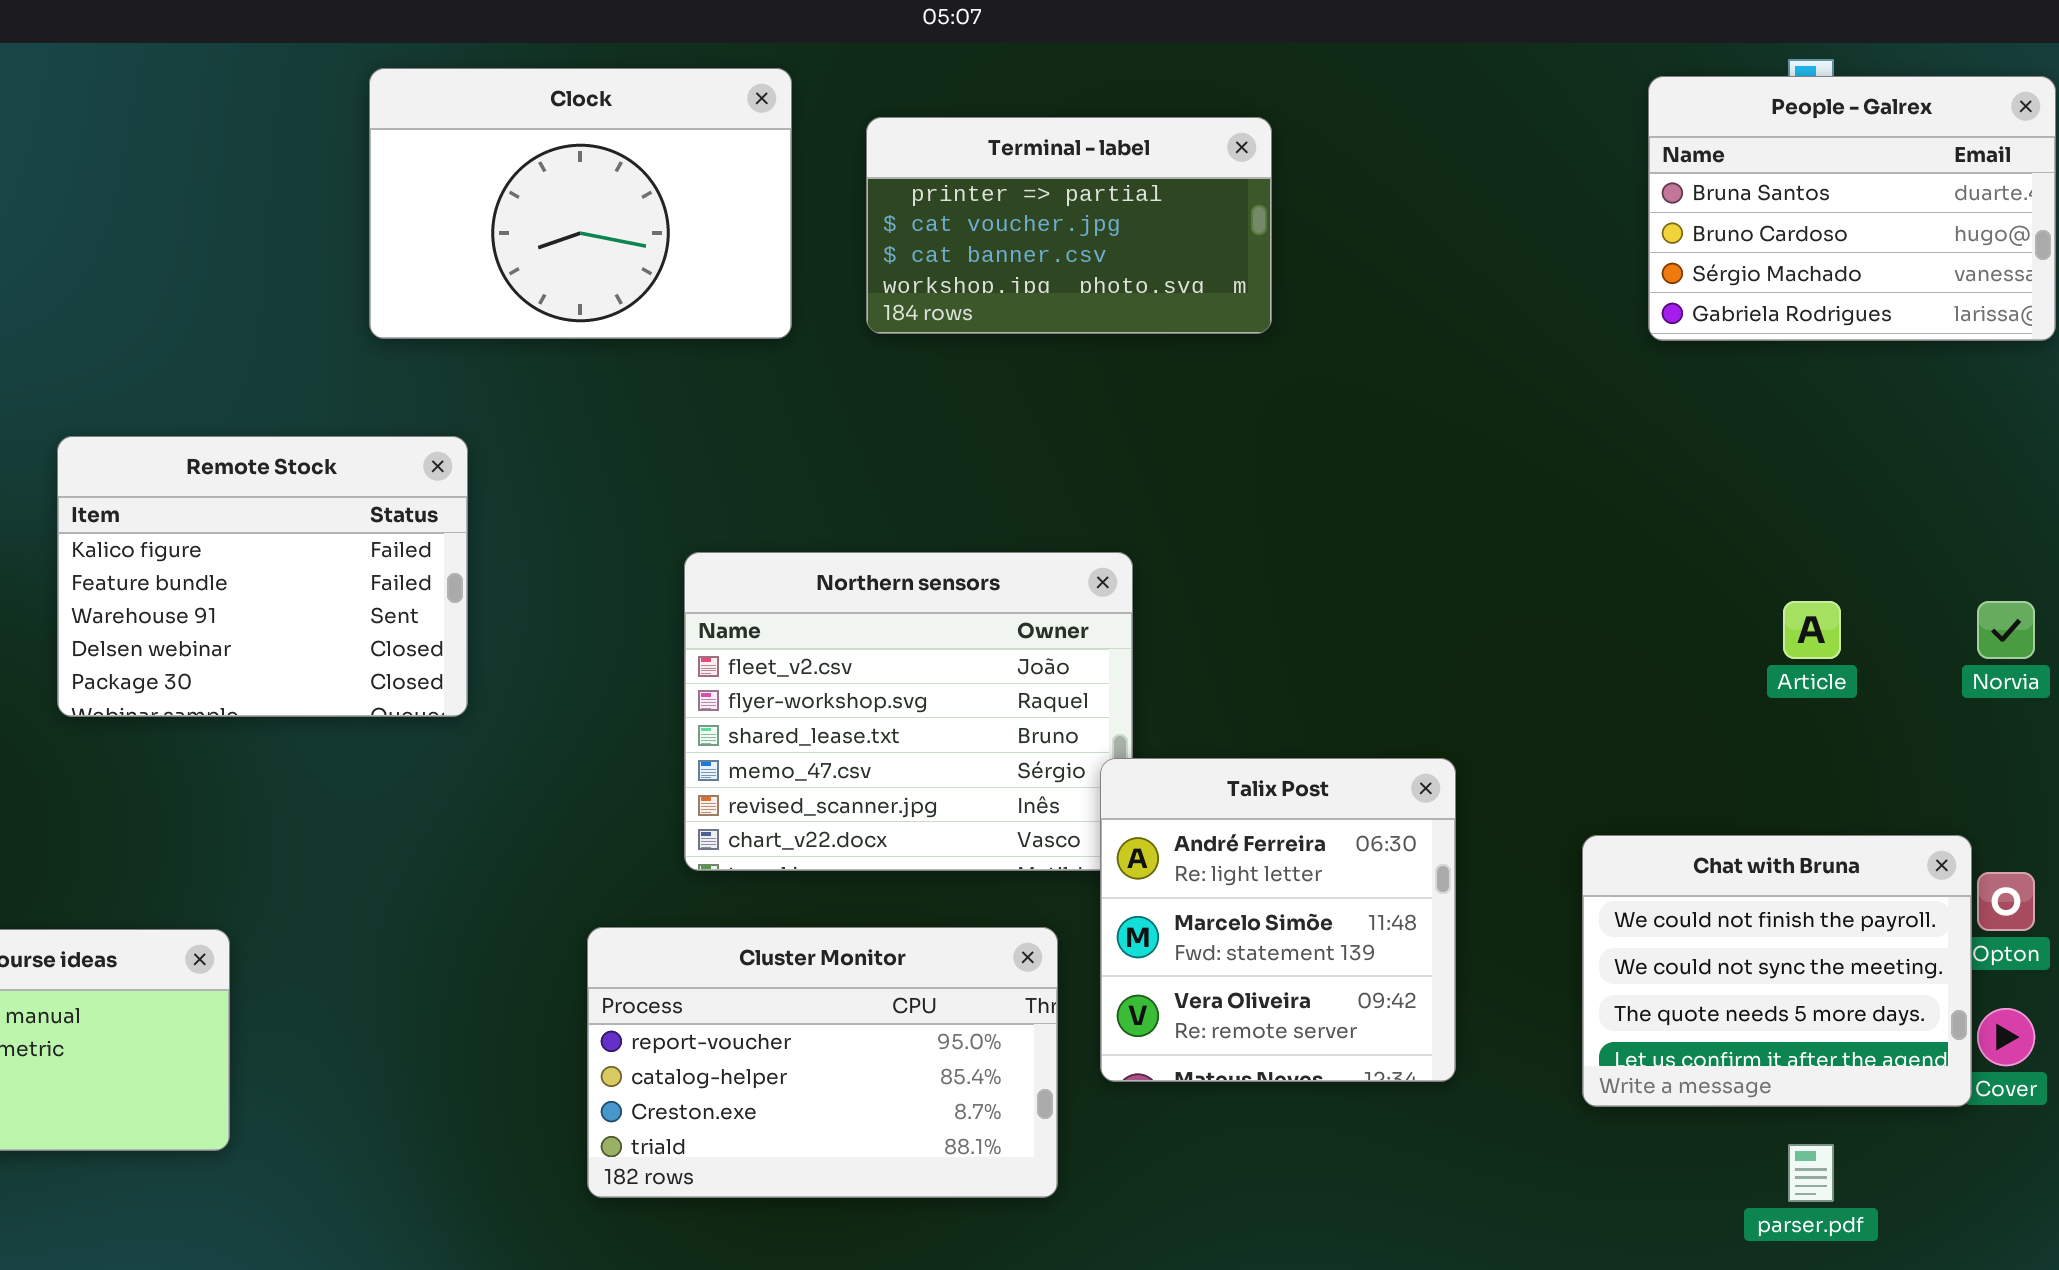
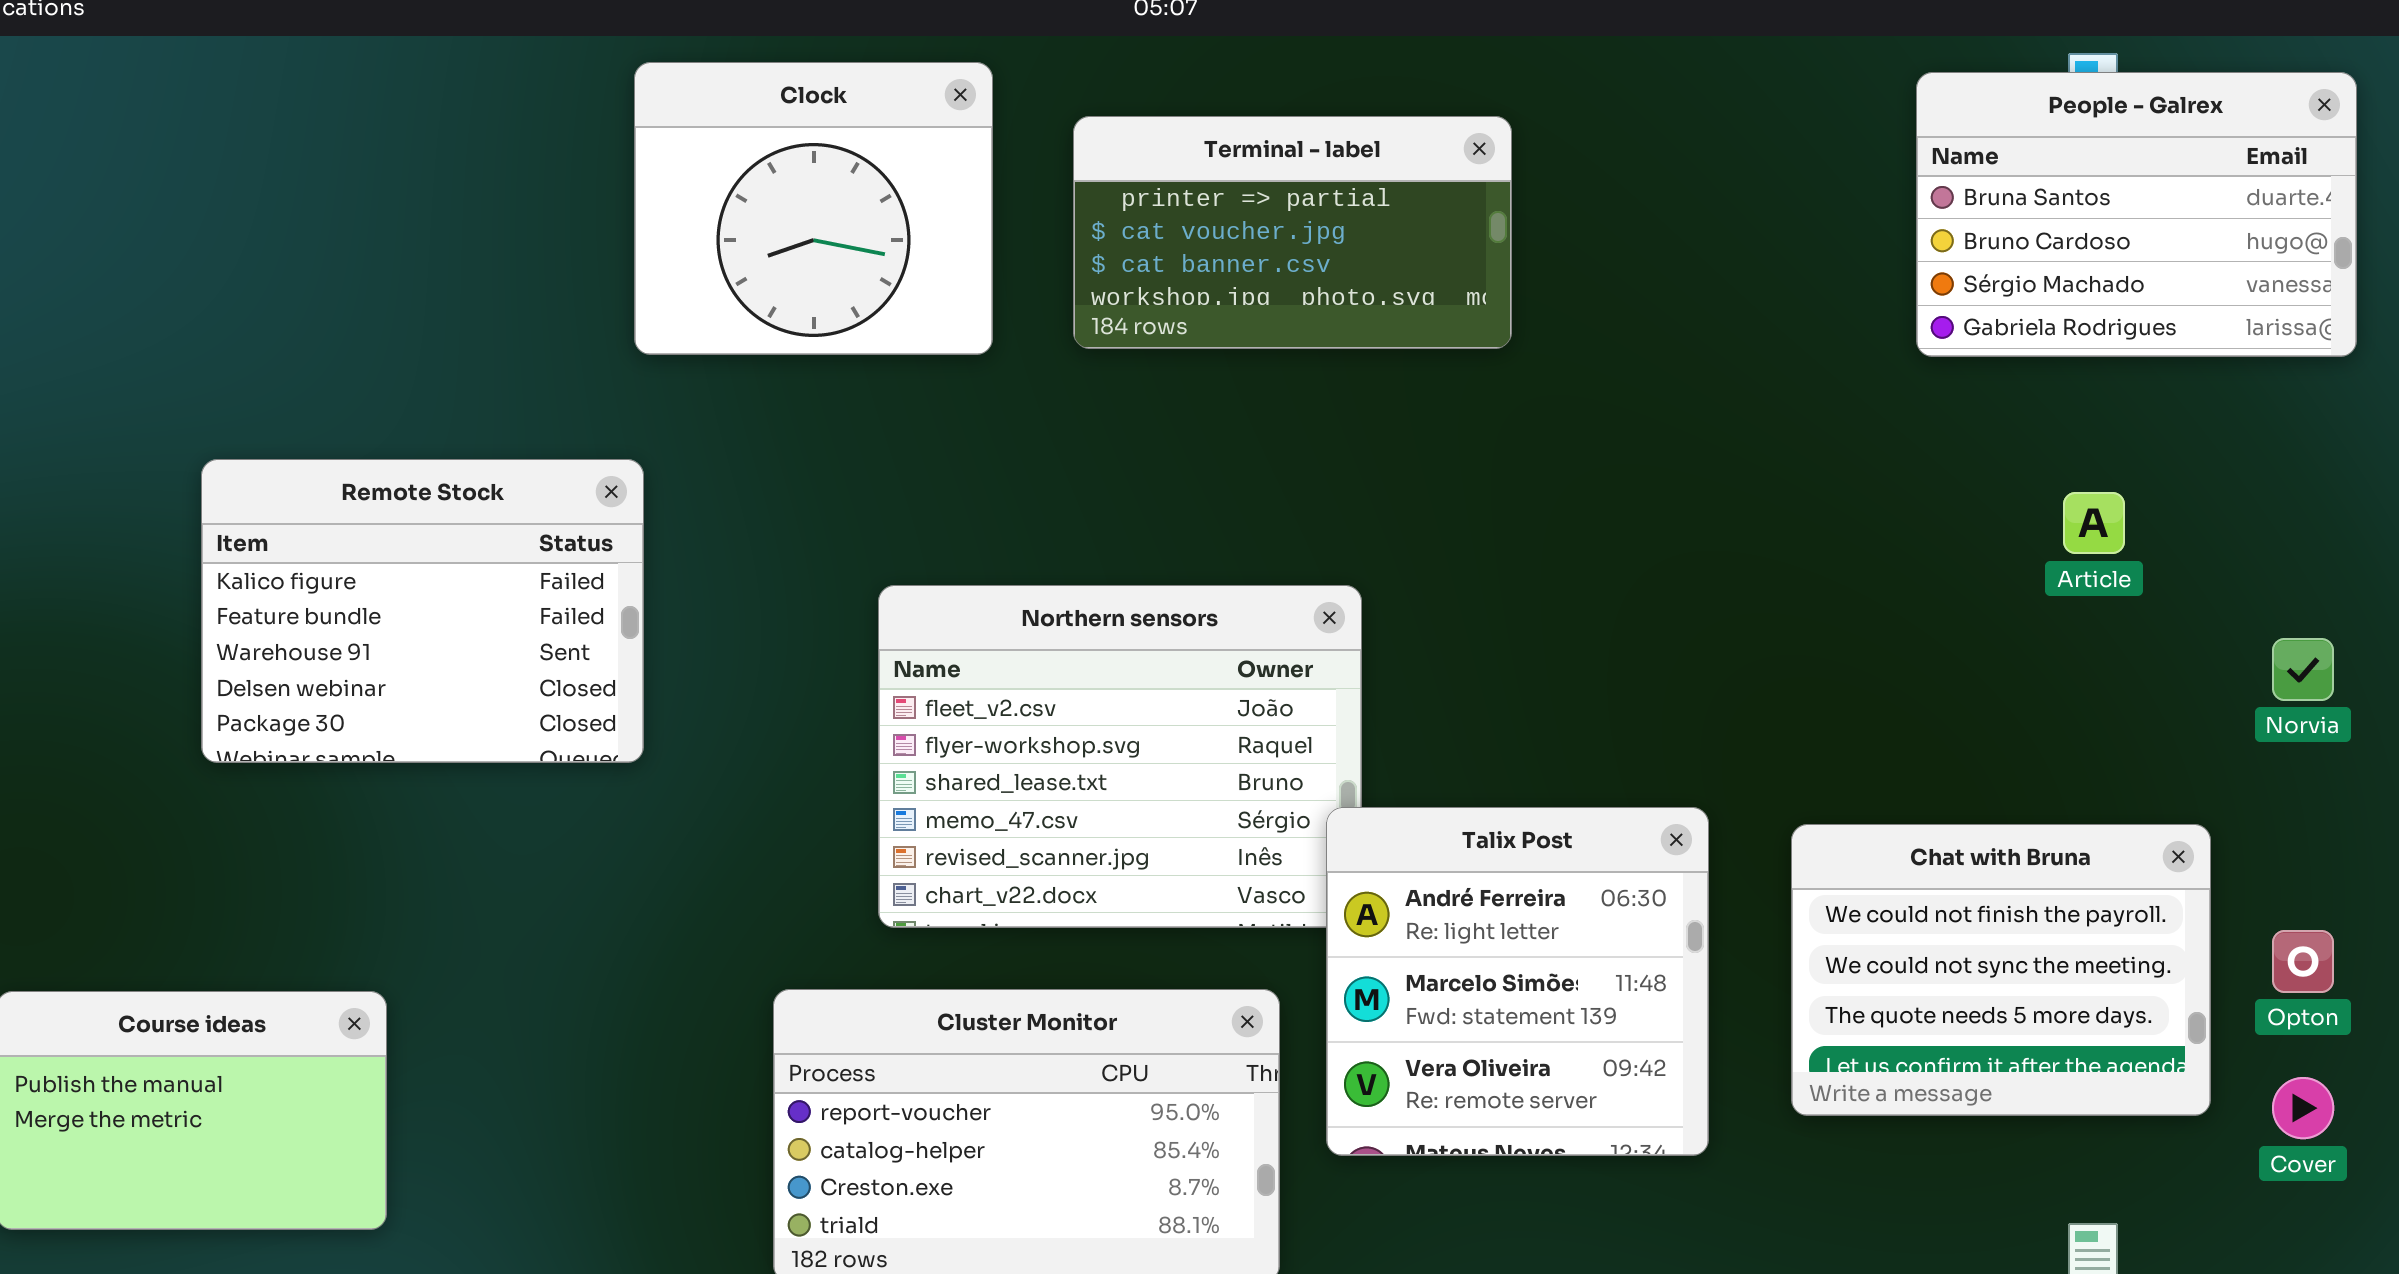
Clock: [369,68,792,339] -> [634,62,993,355], resized
Article: [1783,601,1841,659] -> [2063,492,2125,554], moved
Chat with Bruna: [1582,835,1972,1107] -> [1791,824,2211,1116], moved

